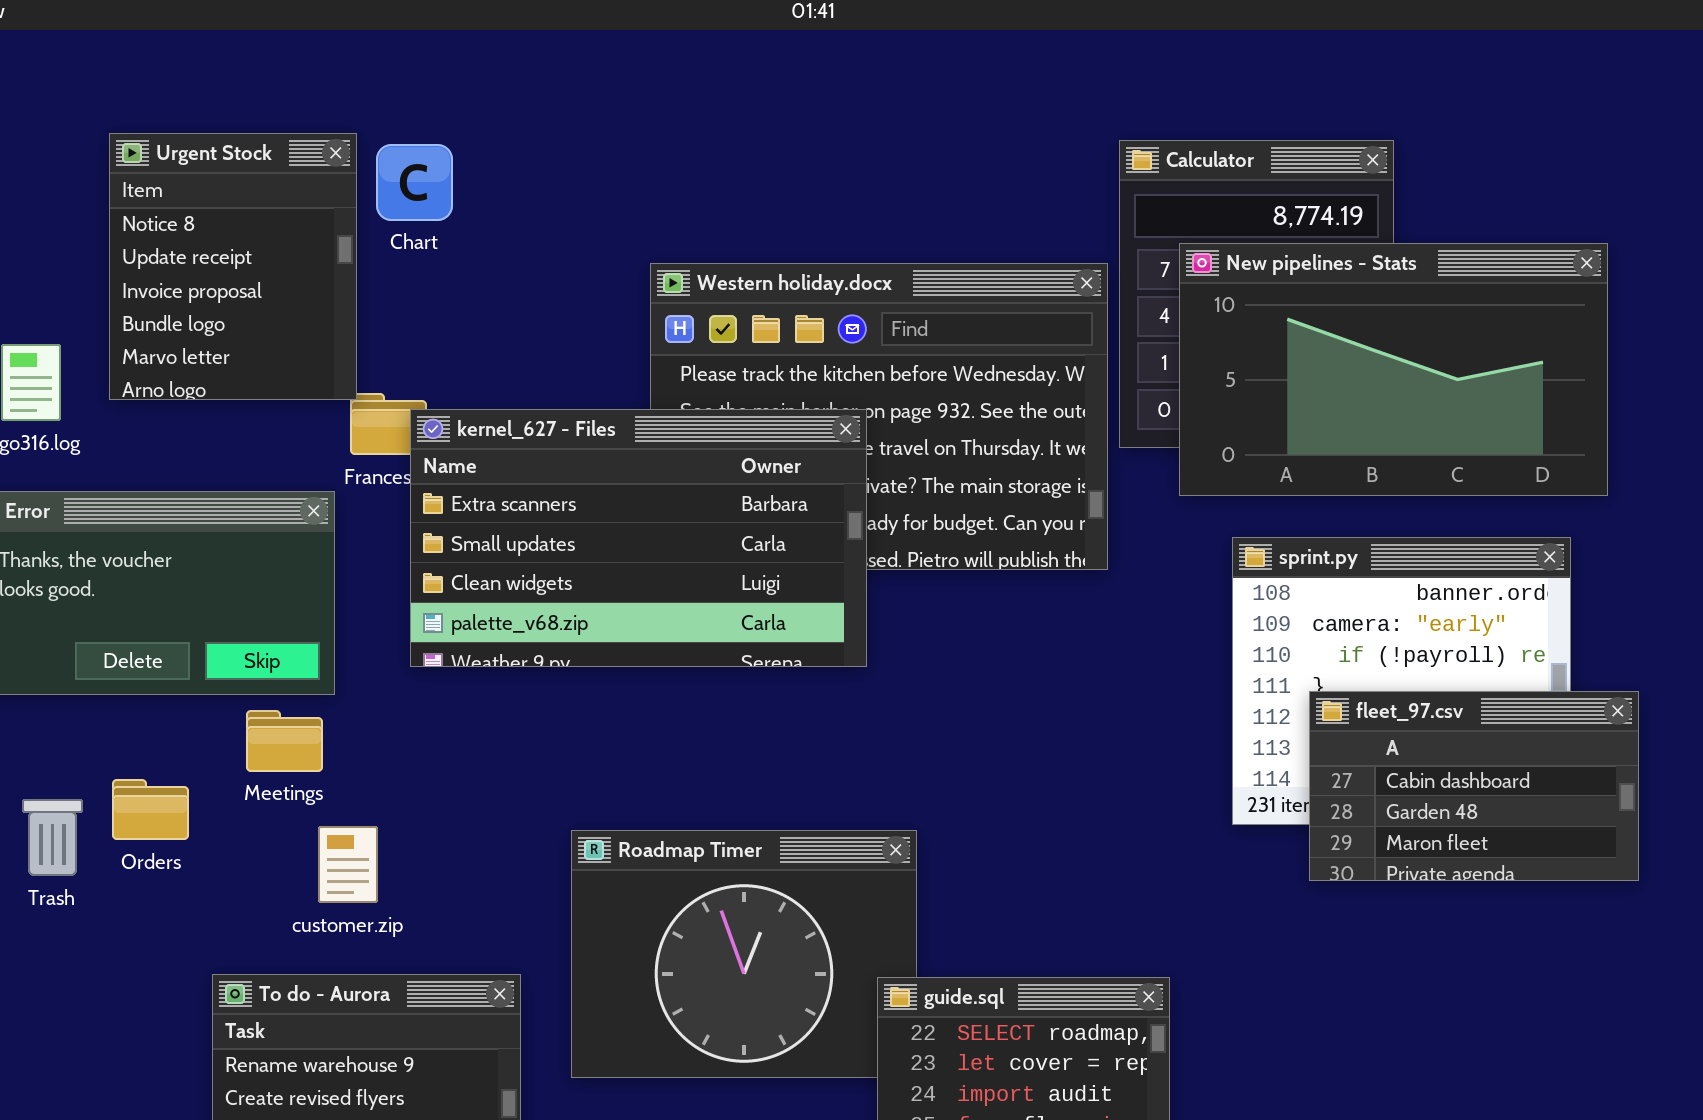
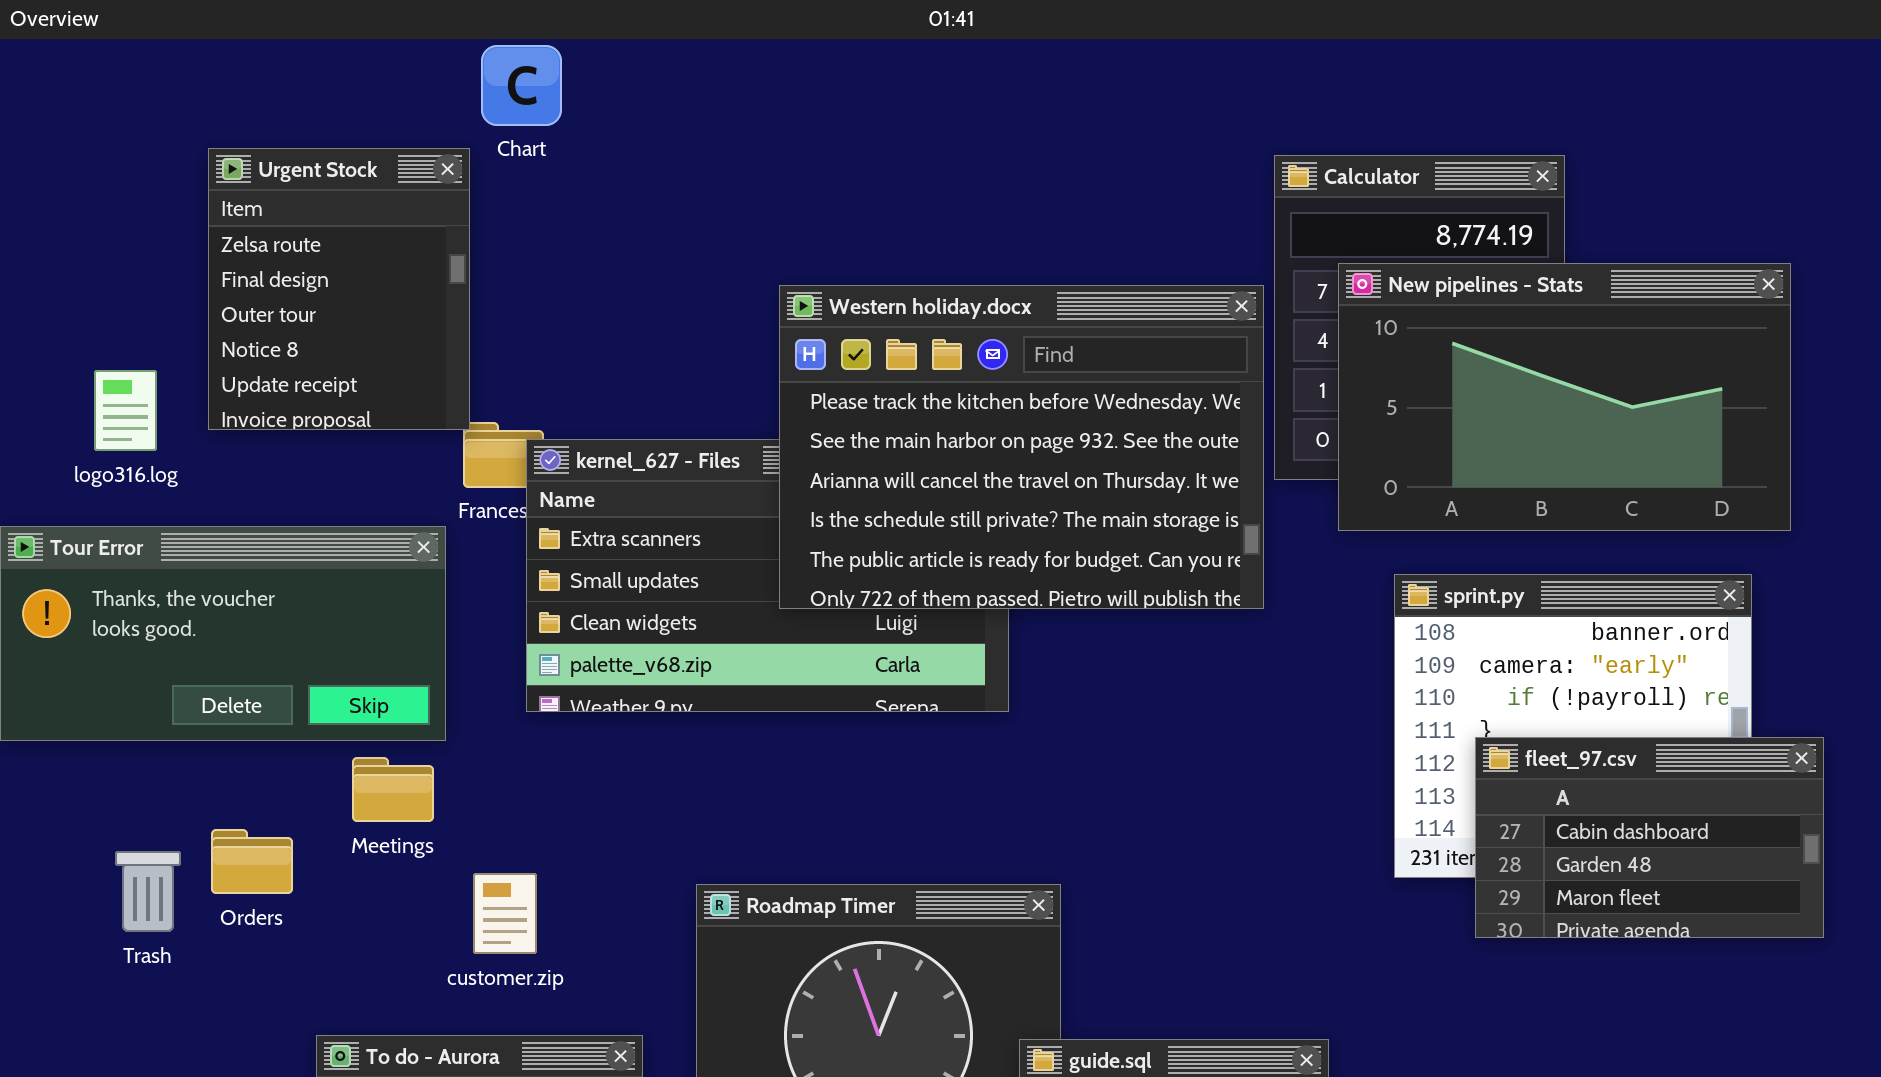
Urgent Stock: [109,133,357,400] -> [208,148,470,430], scrolled up 3 rows
Chart: [376,144,453,221] -> [481,45,562,126], moved
Western holiday.docx: [650,263,1108,570] -> [779,285,1264,609], raised
customer.zip: [318,826,378,903] -> [473,873,537,954], moved

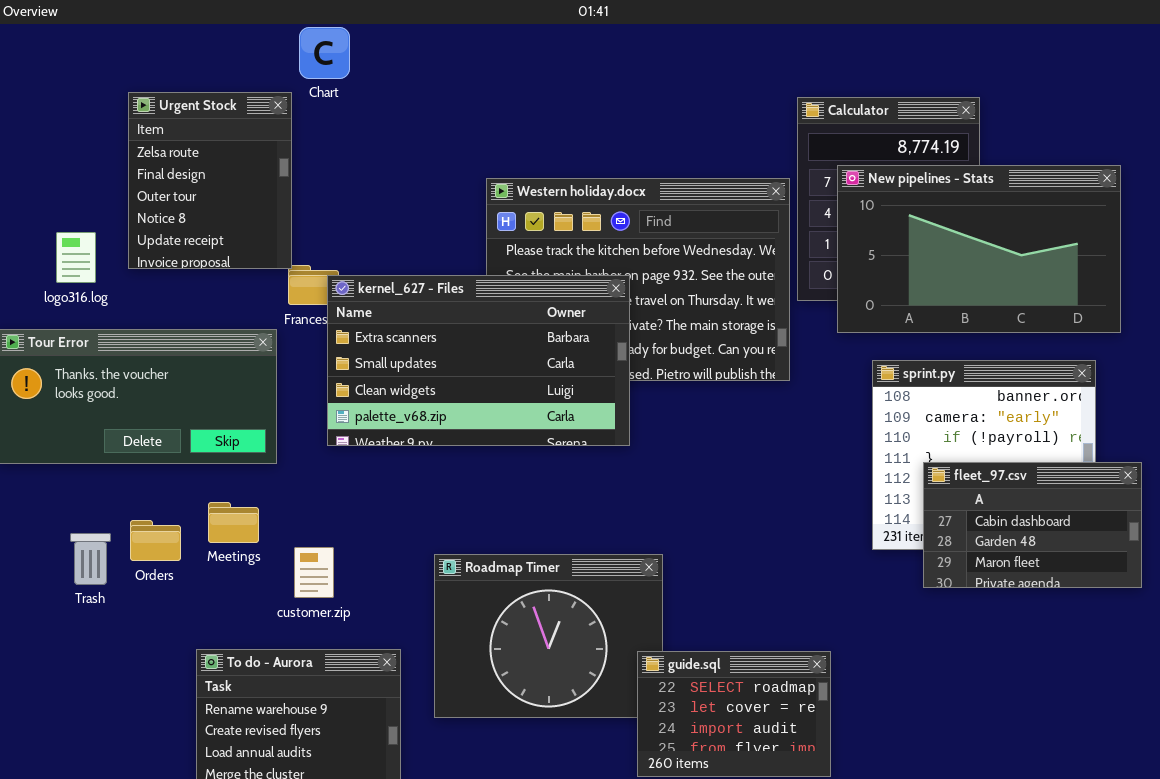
kernel_627 - Files: [526,439,1009,712] -> [327,275,630,446], raised
Meetings: [352,757,434,822] -> [208,502,259,543], moved

